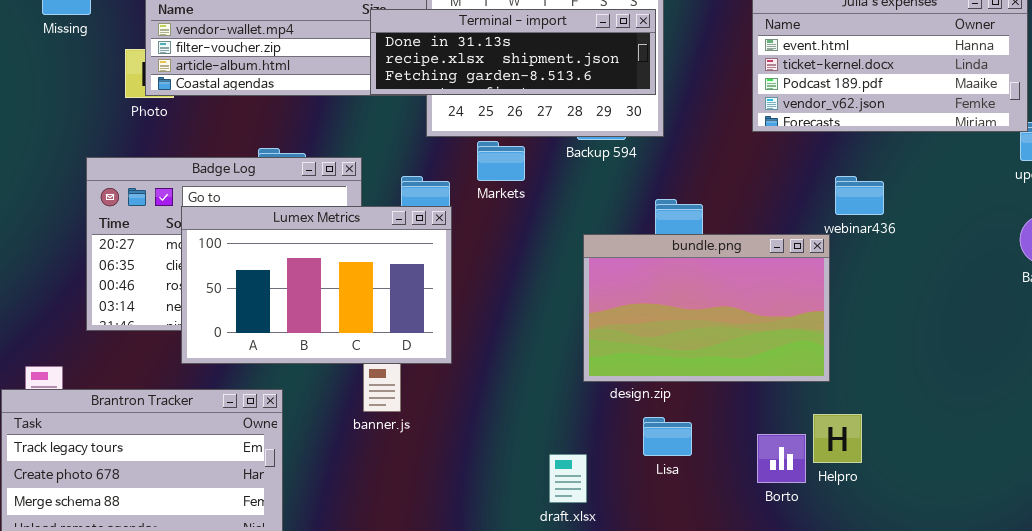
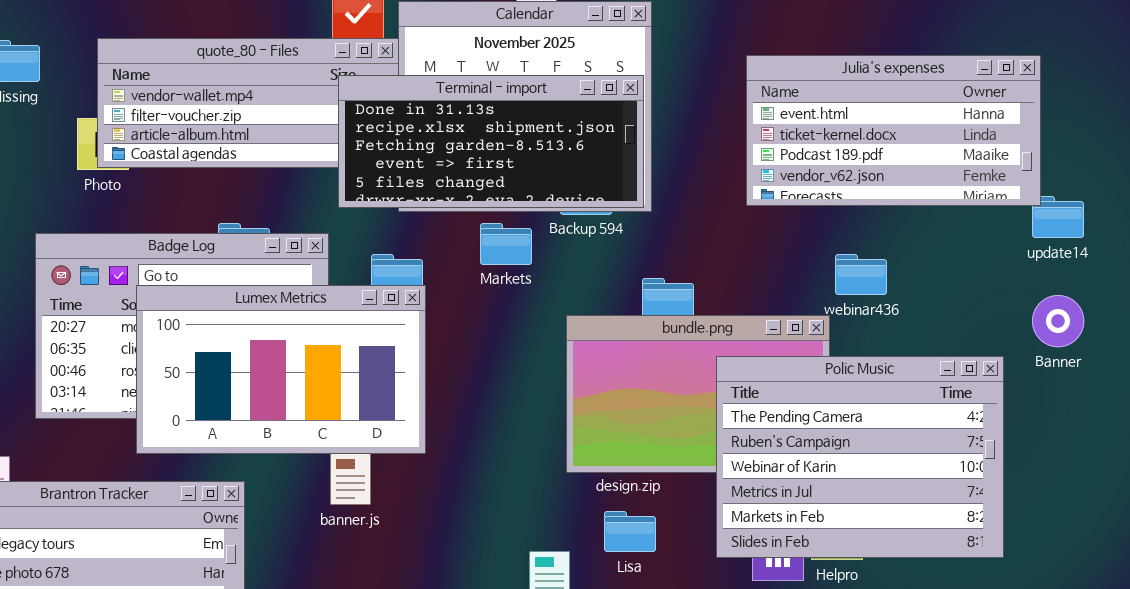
Terminal - import: [370,9,656,95] -> [338,75,644,208], resized
Markets: [477,141,525,181] -> [480,223,532,265], moved
Polic Music: none -> [716,356,1004,558], opened
Lisa: [643,417,692,456] -> [604,511,656,552], moved

